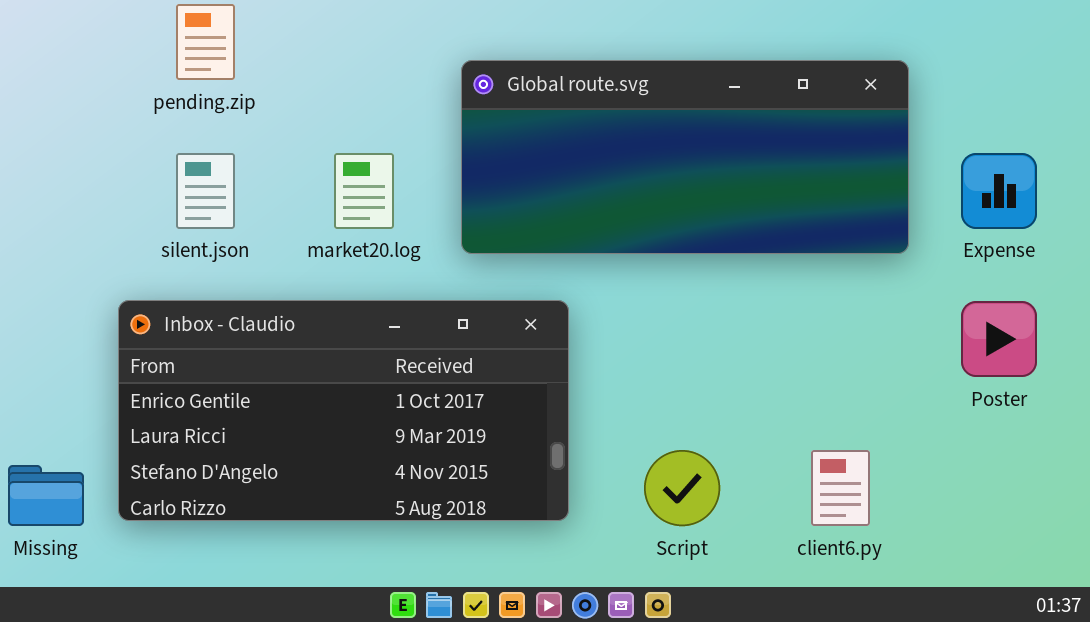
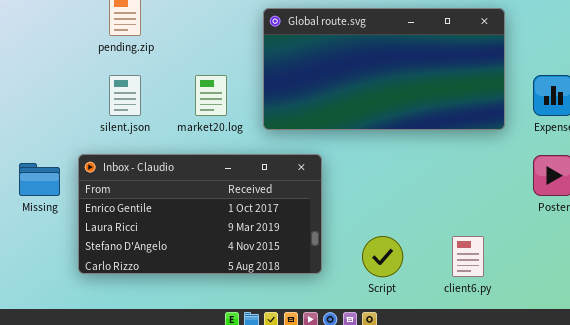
Global route.svg: [461,60,909,254] -> [263,8,505,130], resized
Missing: [8,465,84,526] -> [19,163,60,196], moved

